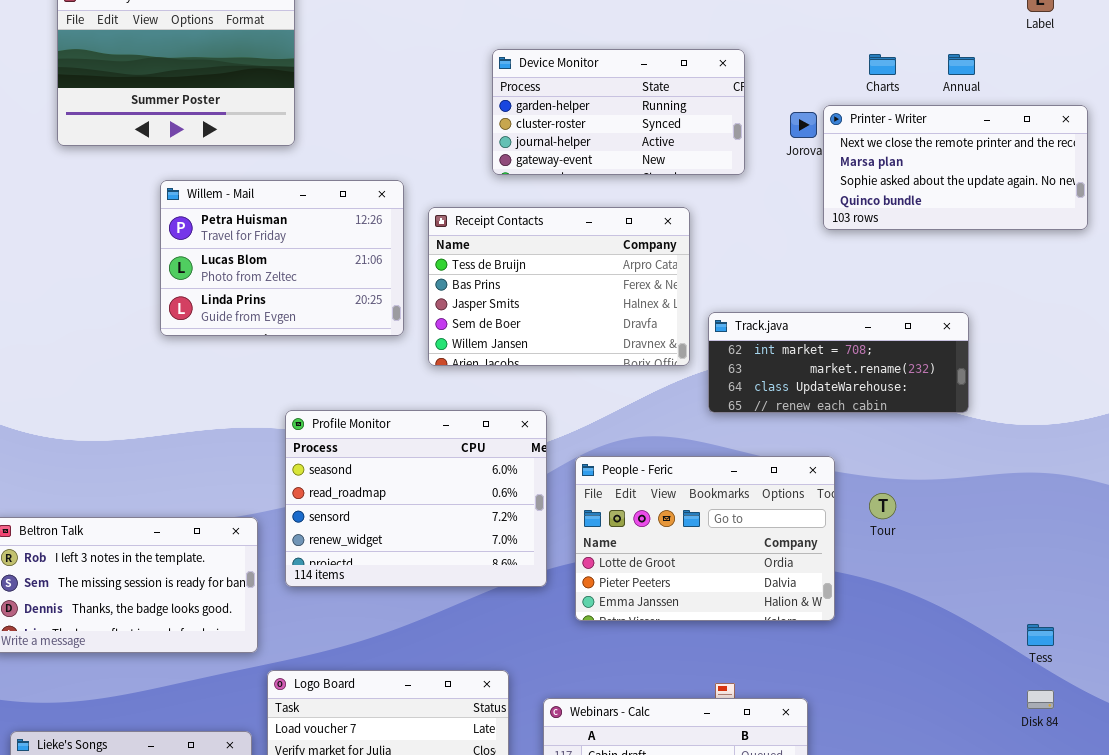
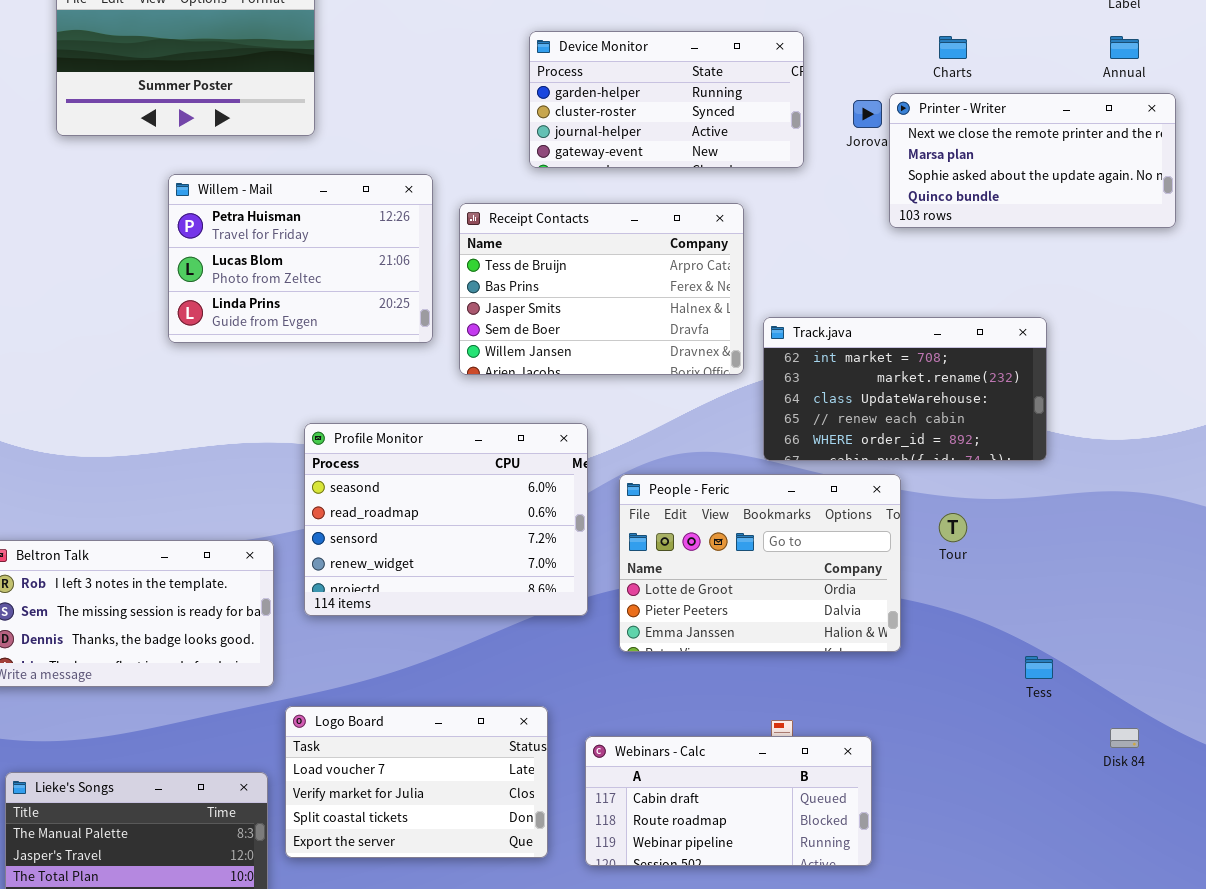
Annual: [948,54,975,75] -> [1110,36,1139,59], moved
Track.java: [708,312,969,413] -> [763,317,1047,461], resized
Tess: [1027,624,1054,646] -> [1025,656,1053,679], moved

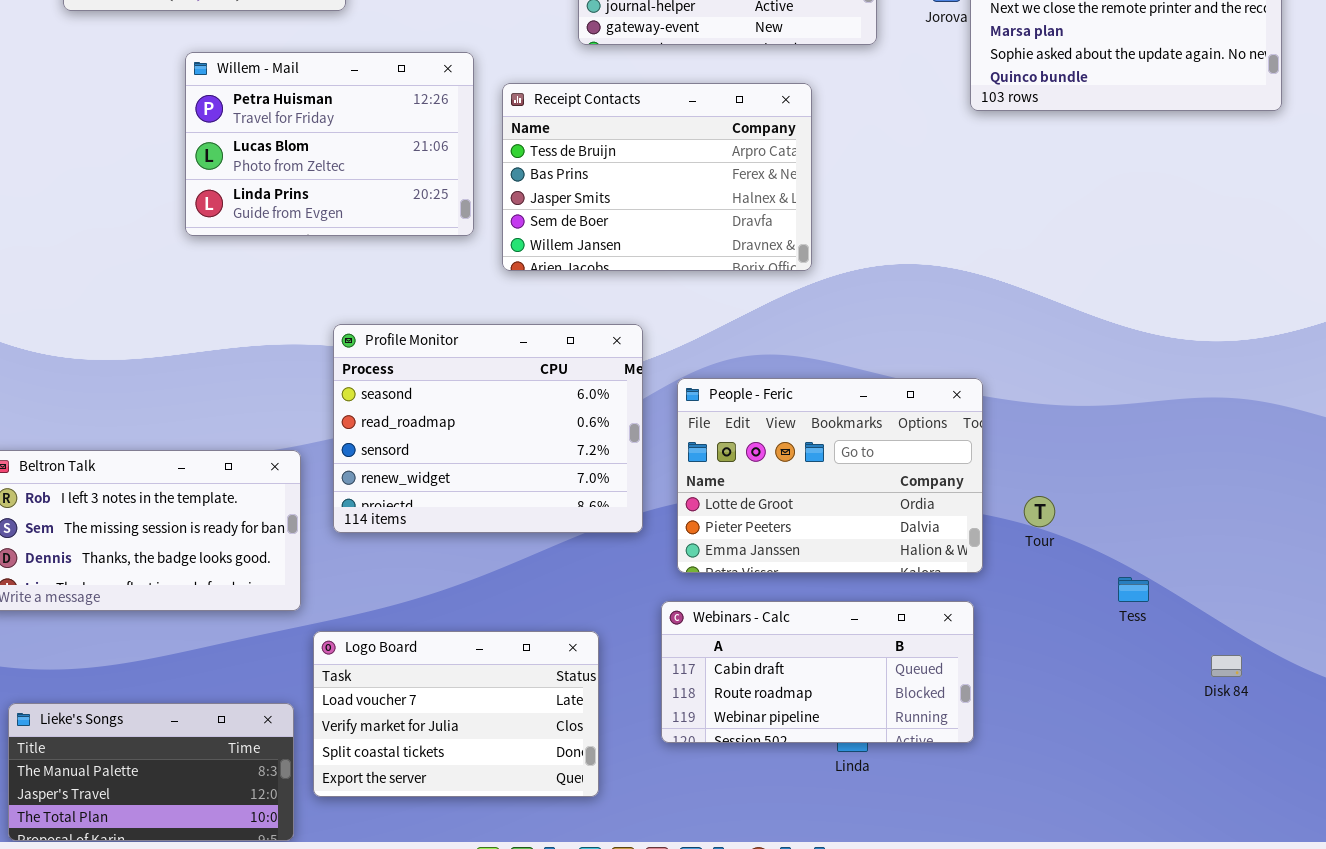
Track.java: [763,317,1047,461] -> none, closed
Tour: [939,513,967,542] -> [1024,496,1055,527], moved
Webinars - Calc: [585,736,872,866] -> [661,601,974,743], moved

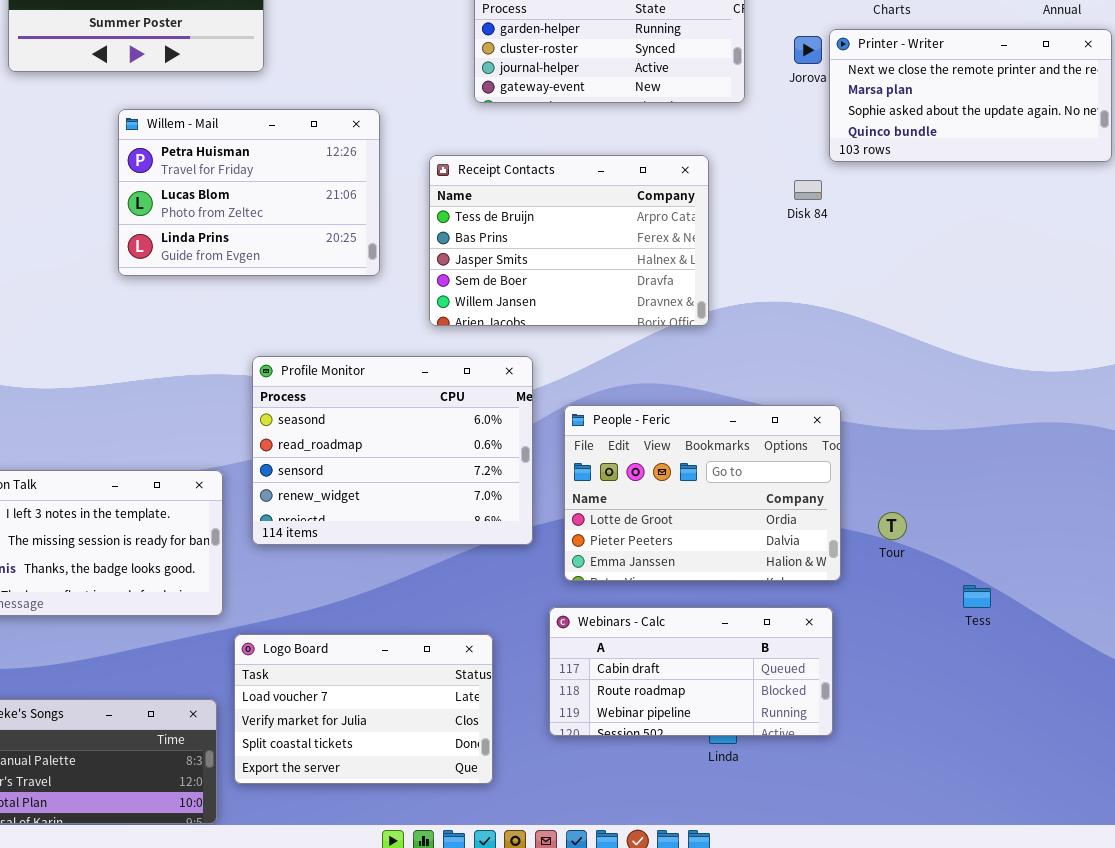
Receipt Contacts: [502,83,812,271] -> [429,155,709,326], moved
Disk 84: [1211,655,1242,677] -> [794,180,822,200], moved

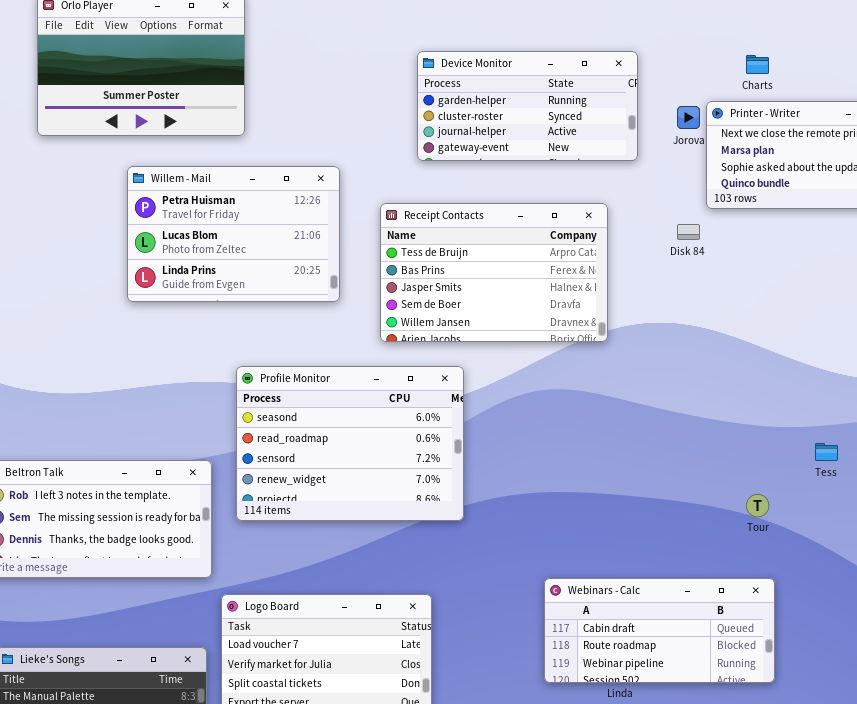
People - Feric: [564,405,841,581] -> none, closed
Tess: [963,585,991,608] -> [815,443,838,461], moved
Webinars - Calc: [549,607,833,736] -> [544,578,775,683], moved

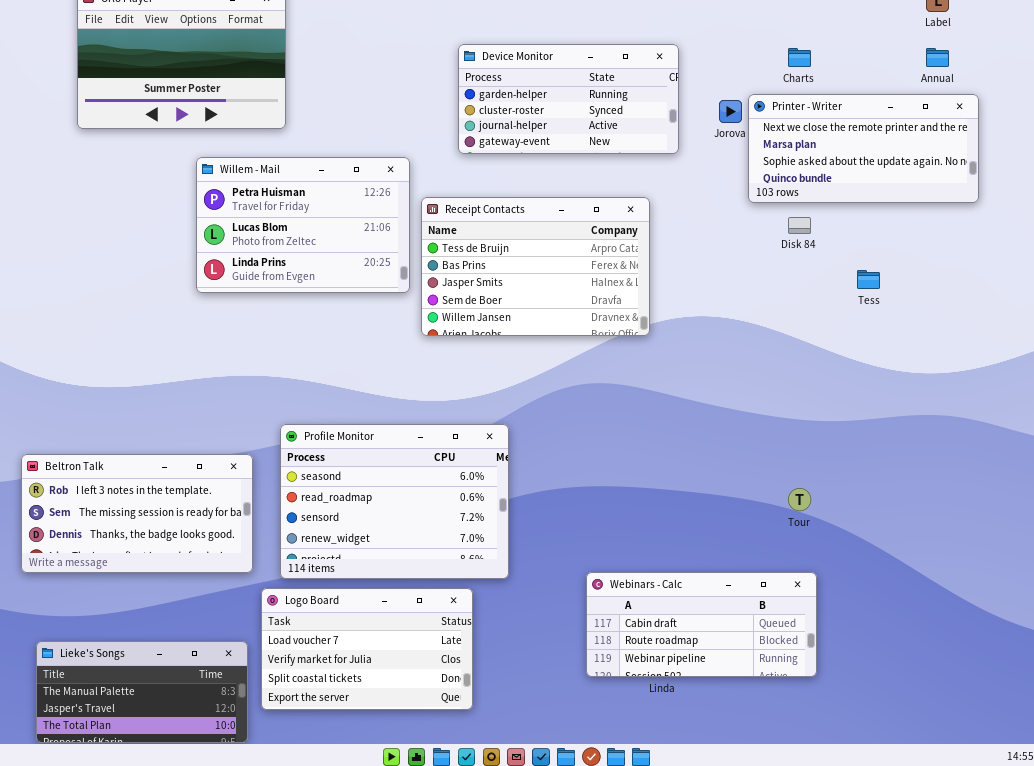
Willem - Mail: [127,166,340,302] -> [196,157,410,293], moved
Disk 84: [677,224,700,240] -> [788,217,811,234], moved
Profile Monitor: [236,366,464,521] -> [280,424,509,579], moved
Tess: [815,443,838,461] -> [857,270,880,289], moved

